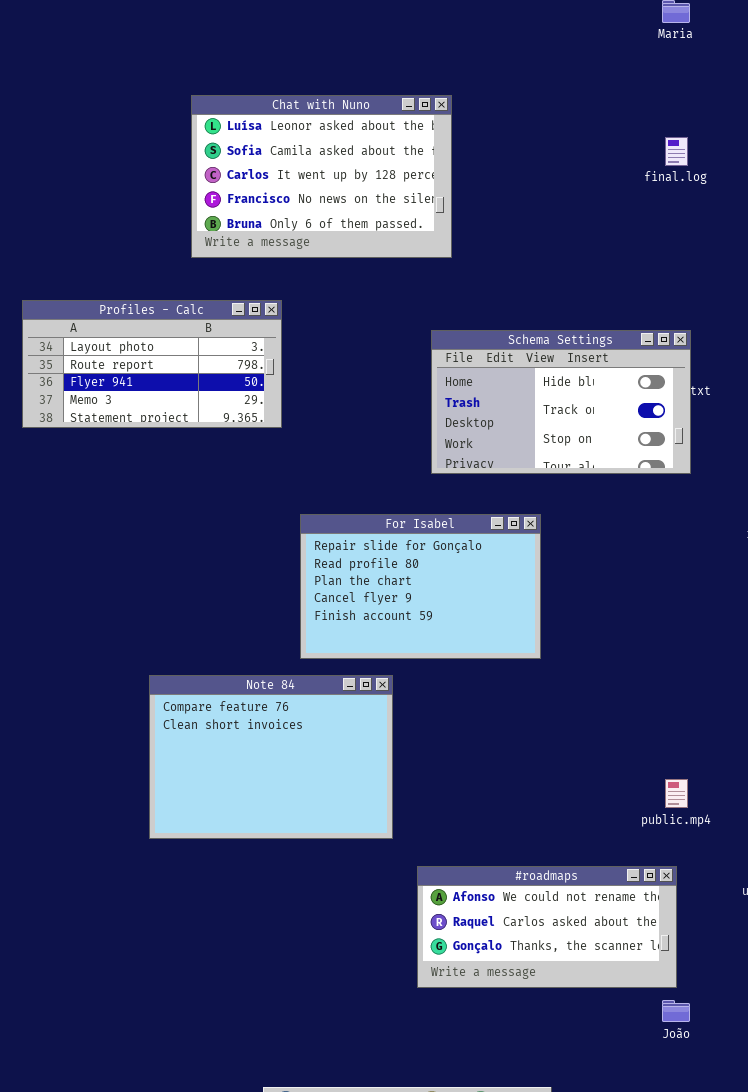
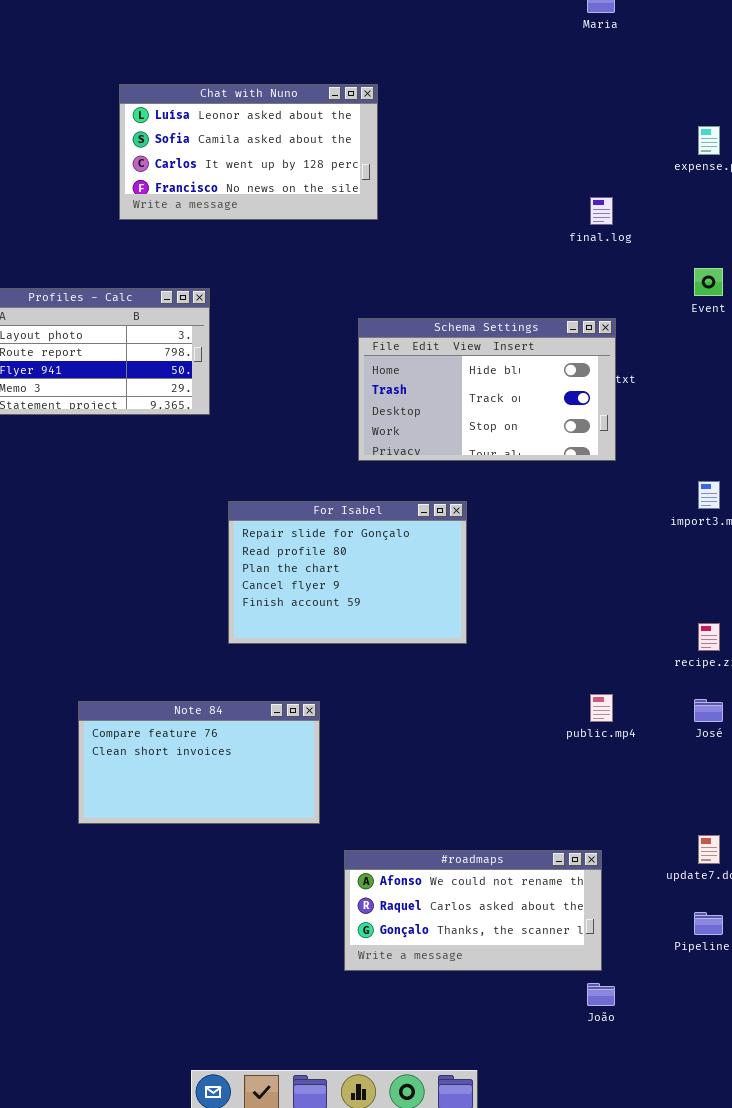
Chat with Nuno: [191,95,452,258] -> [119,84,378,220], resized
final.log: [665,137,688,166] -> [590,197,613,225], moved
Note 84: [149,675,393,839] -> [78,701,320,824], resized
public.mp4: [665,779,688,808] -> [590,694,613,722], moved

